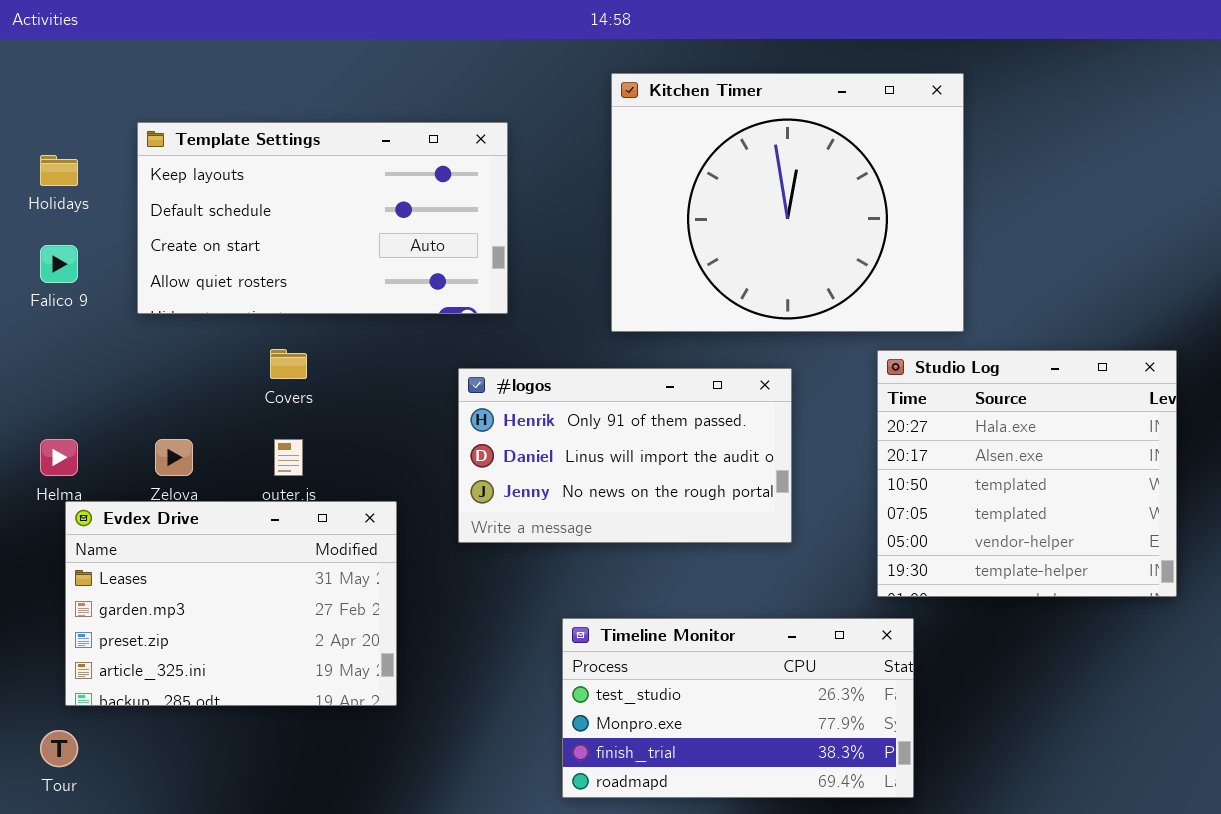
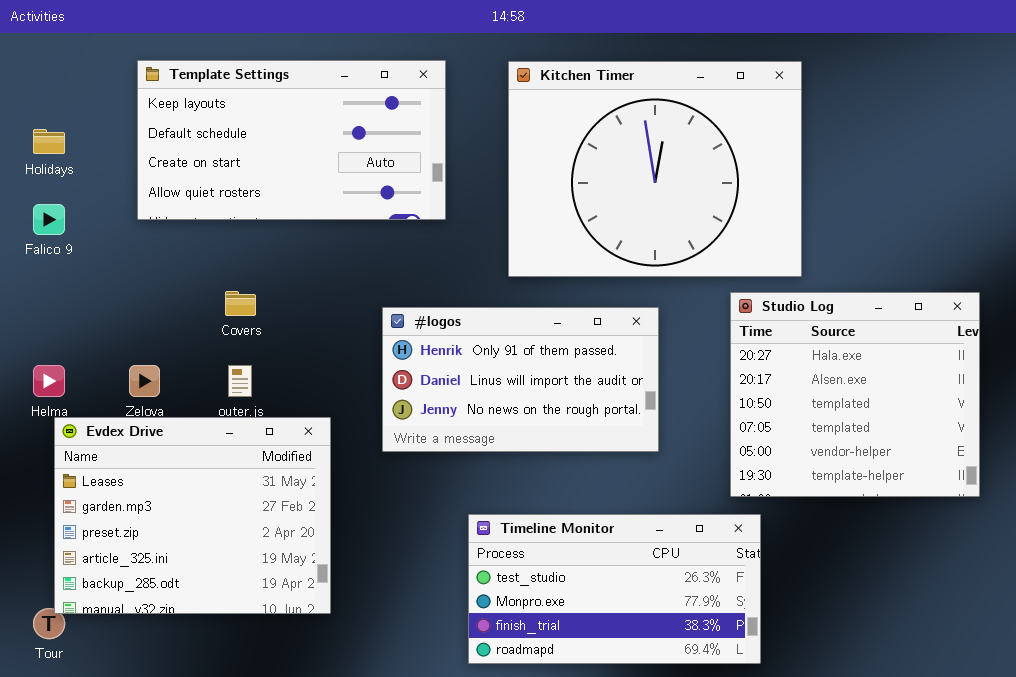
Template Settings: [137,122,508,314] -> [137,60,446,220], moved
Evdex Drive: [65,501,397,706] -> [54,417,331,614], resized

